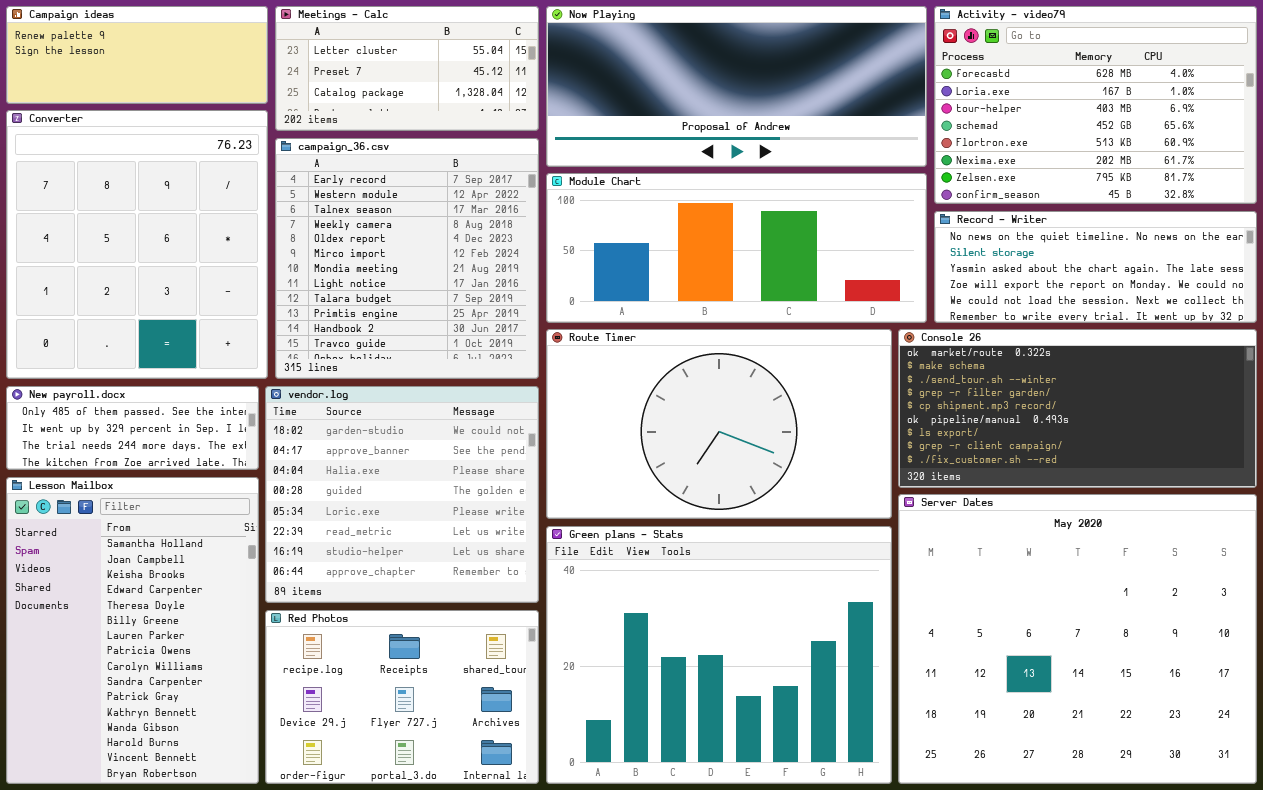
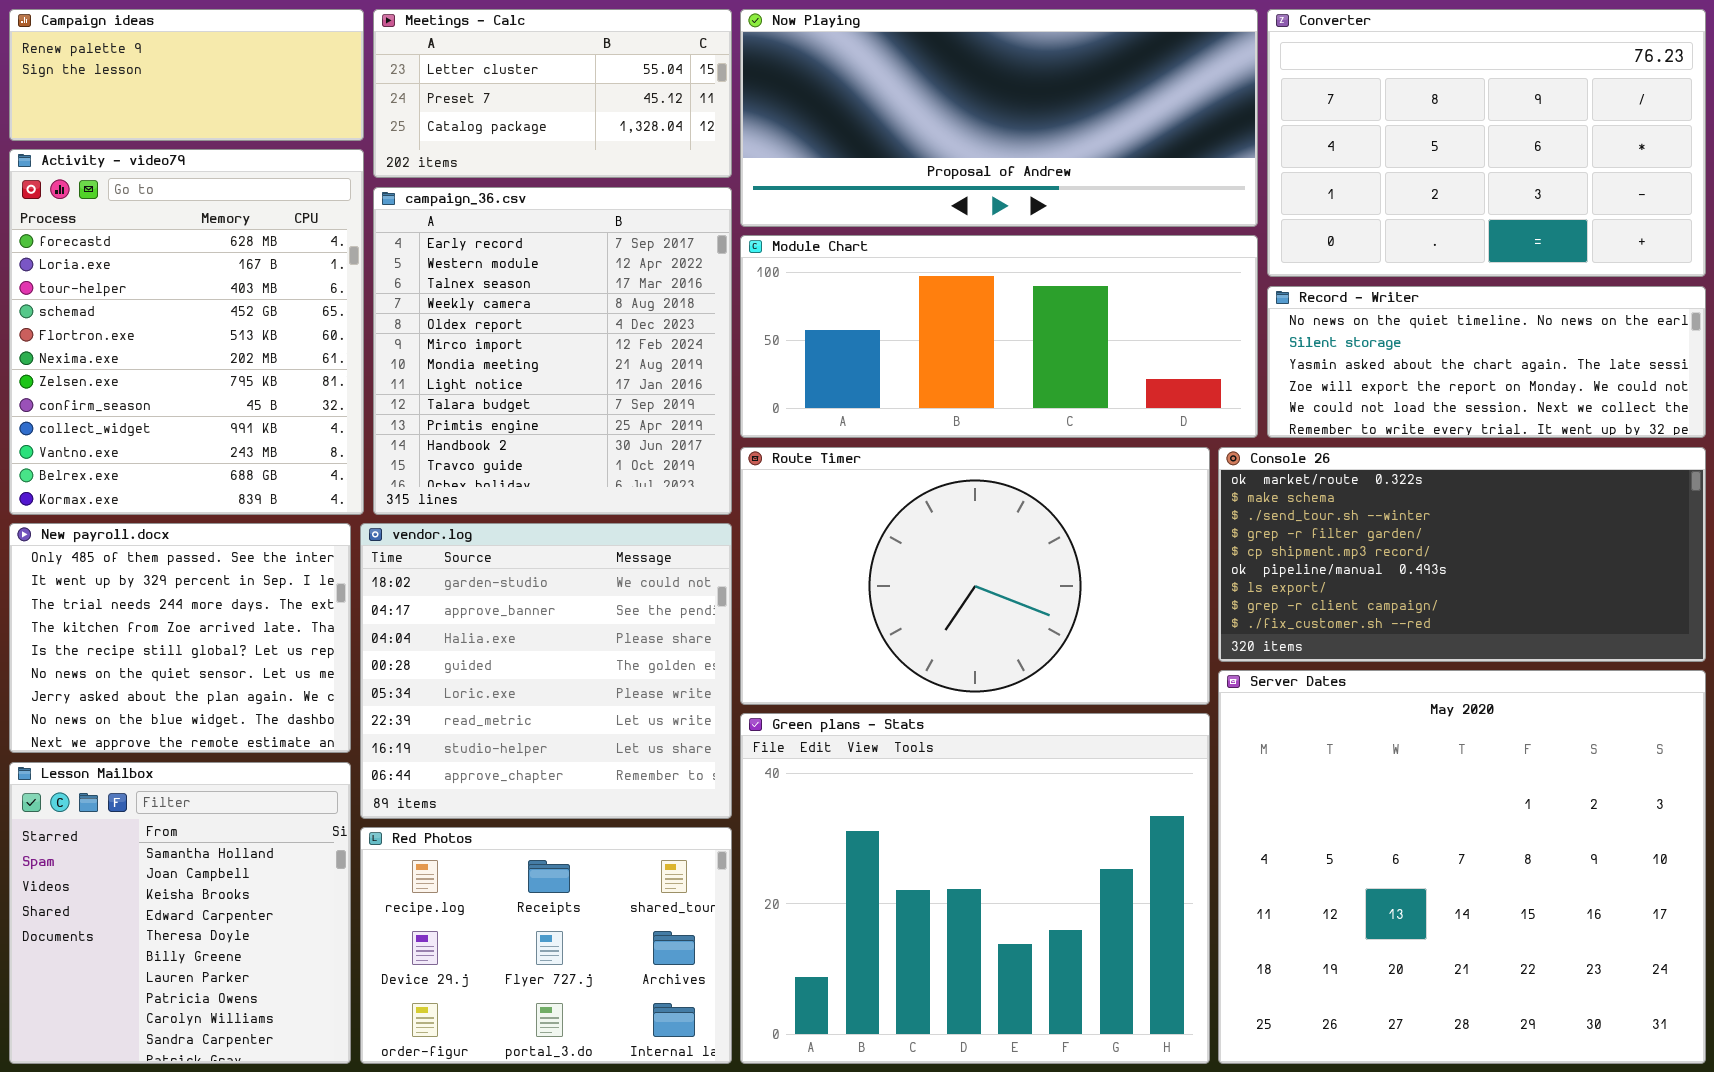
Activity - video79: [934,6,1257,204] -> [9,149,364,515], moved, resized
Converter: [6,110,268,379] -> [1267,9,1706,277], moved, resized
New payroll.docx: [6,386,259,470] -> [9,523,351,753], resized
Lesson Mailbox: [6,477,259,784] -> [9,762,351,1064], resized

